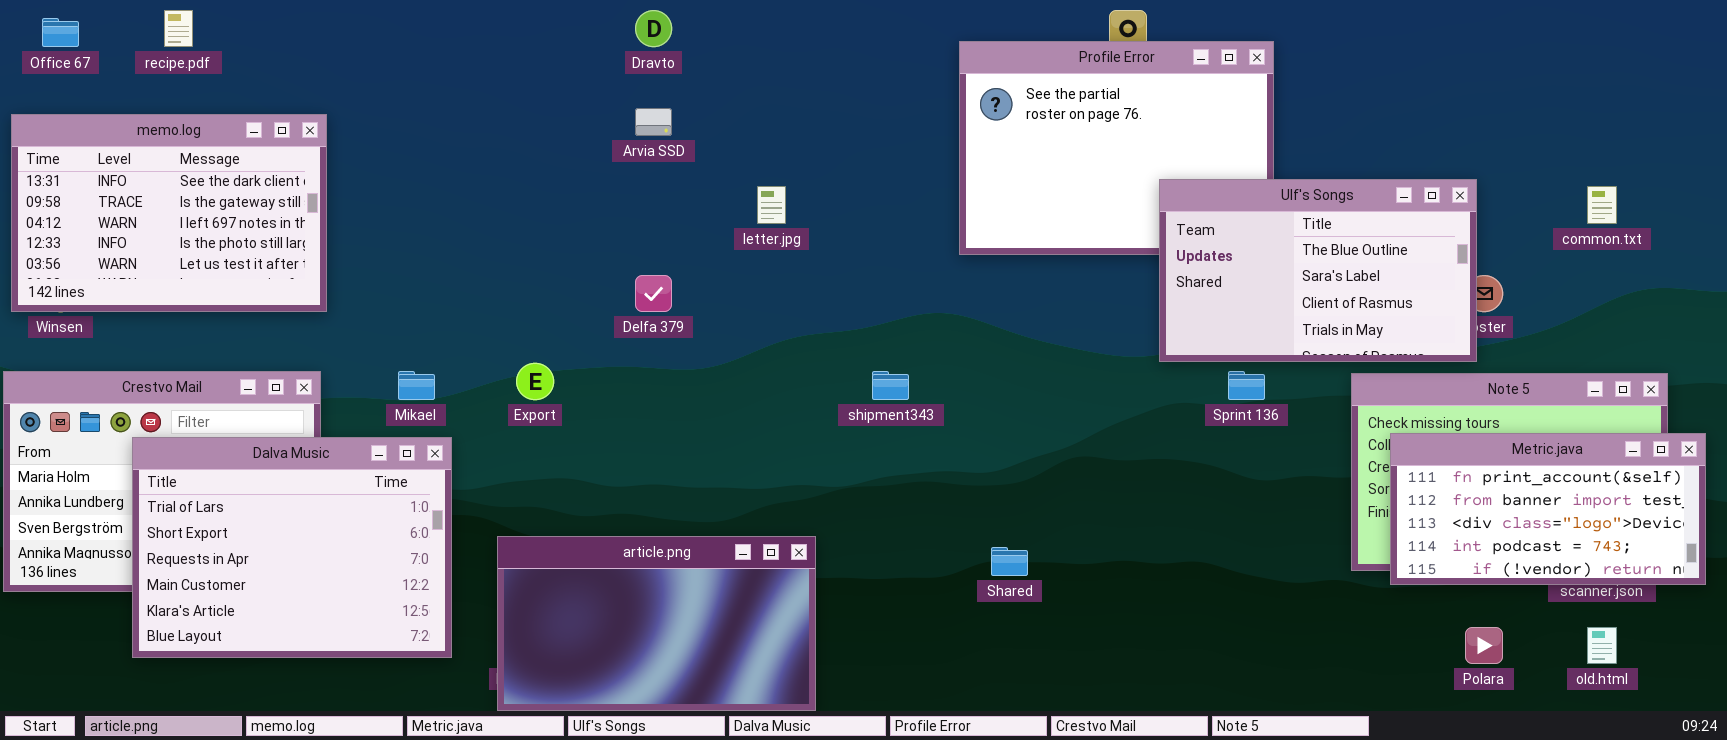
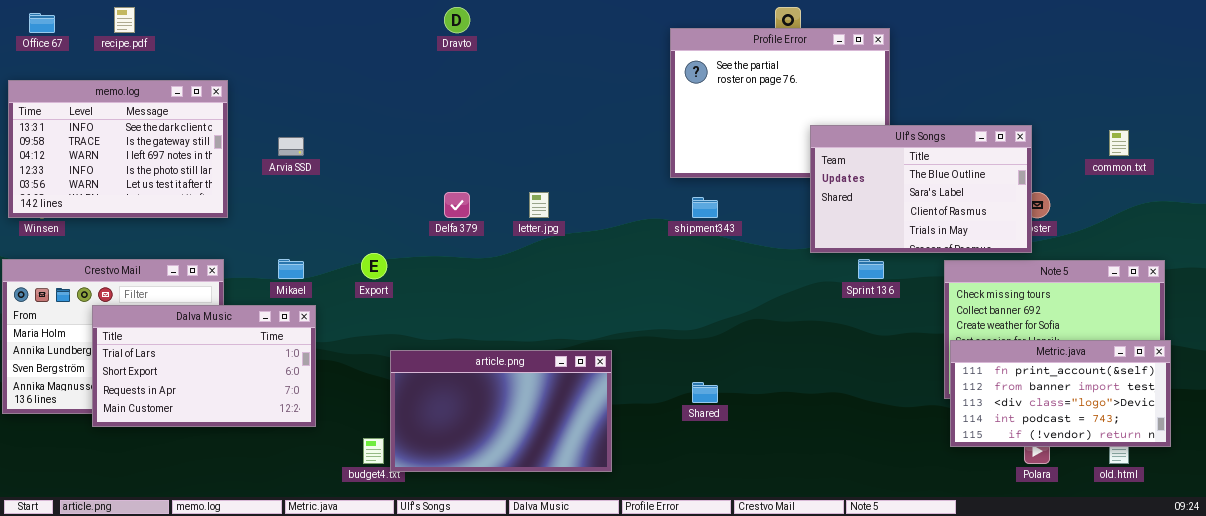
Arvia SSD: [635,108,672,136] -> [278,137,304,156], moved
letter.jpg: [757,186,786,224] -> [529,192,549,218], moved
shipment343: [872,371,909,400] -> [692,197,718,218], moved
Metric.java: [1390,433,1706,585] -> [950,340,1171,447], moved
Dalva Music: [132,437,452,658] -> [92,305,316,427], resized
article.png: [497,536,816,711] -> [390,350,612,472], moved

